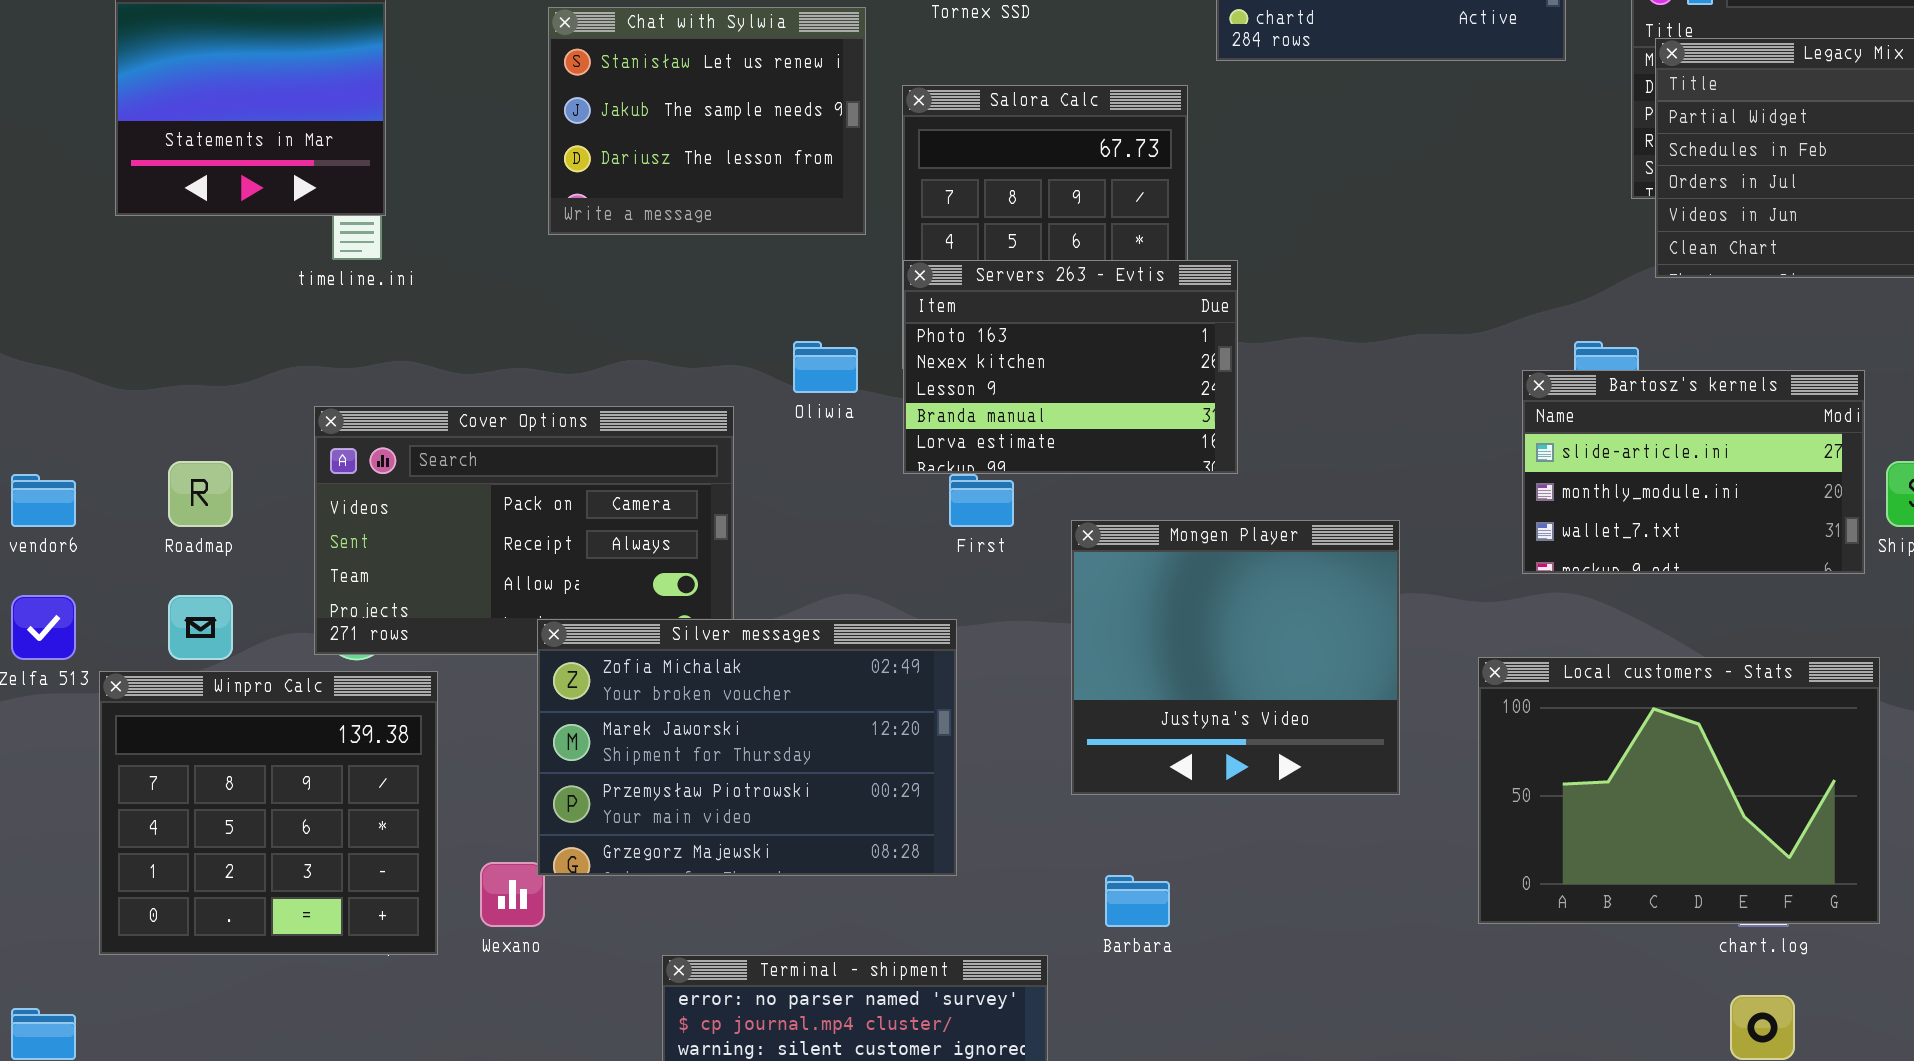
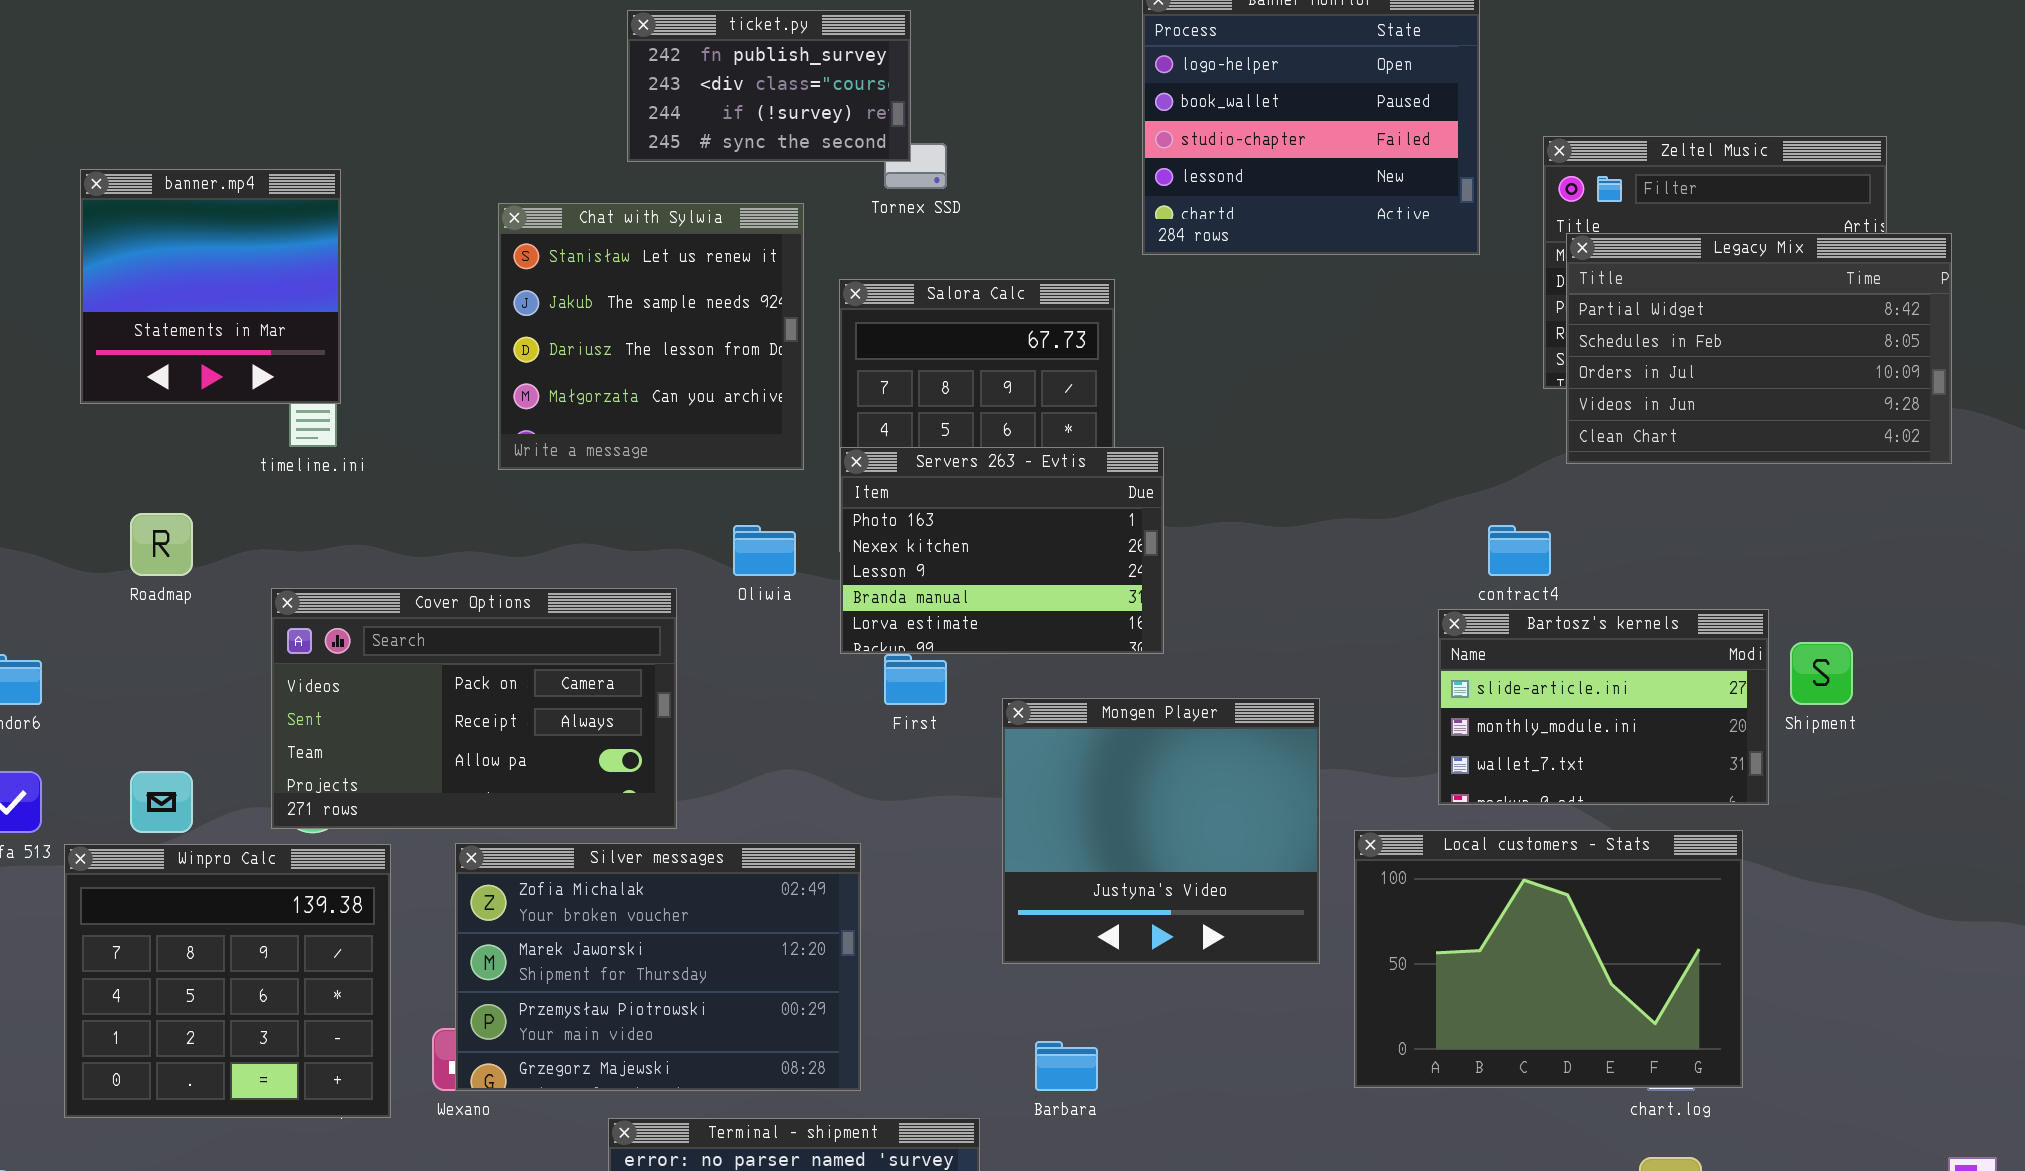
Chat with Sylwia: [548,7,866,235] -> [498,203,804,470], resized
Bartosz's kernels: [1522,370,1865,574] -> [1438,609,1769,805], moved
Roadmap: [168,461,233,527] -> [130,513,193,576], moved
Silver messages: [537,619,957,876] -> [455,843,861,1091], moved
Local customers - Stats: [1478,657,1880,924] -> [1354,830,1743,1088], moved

